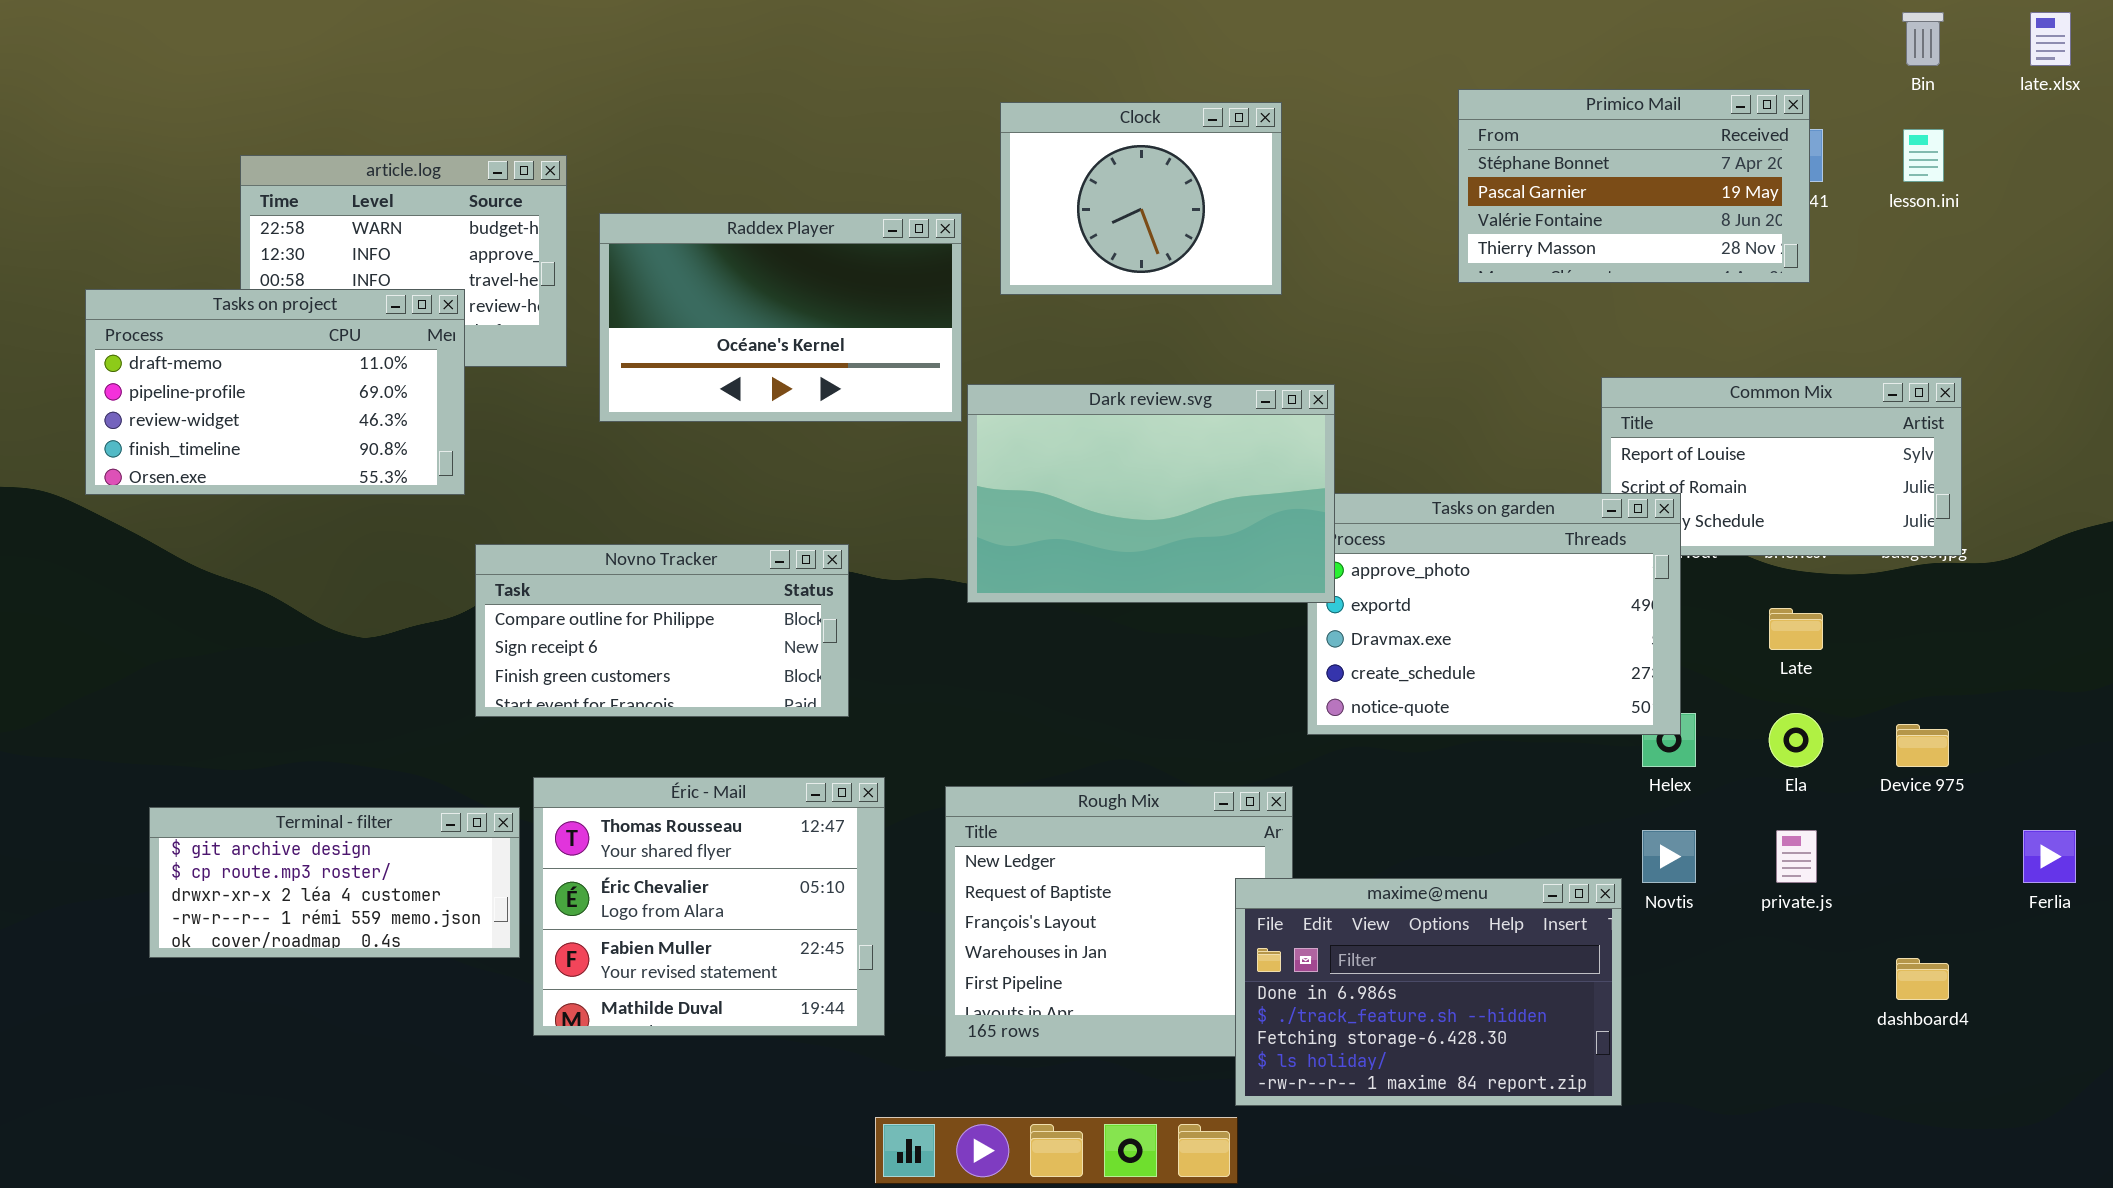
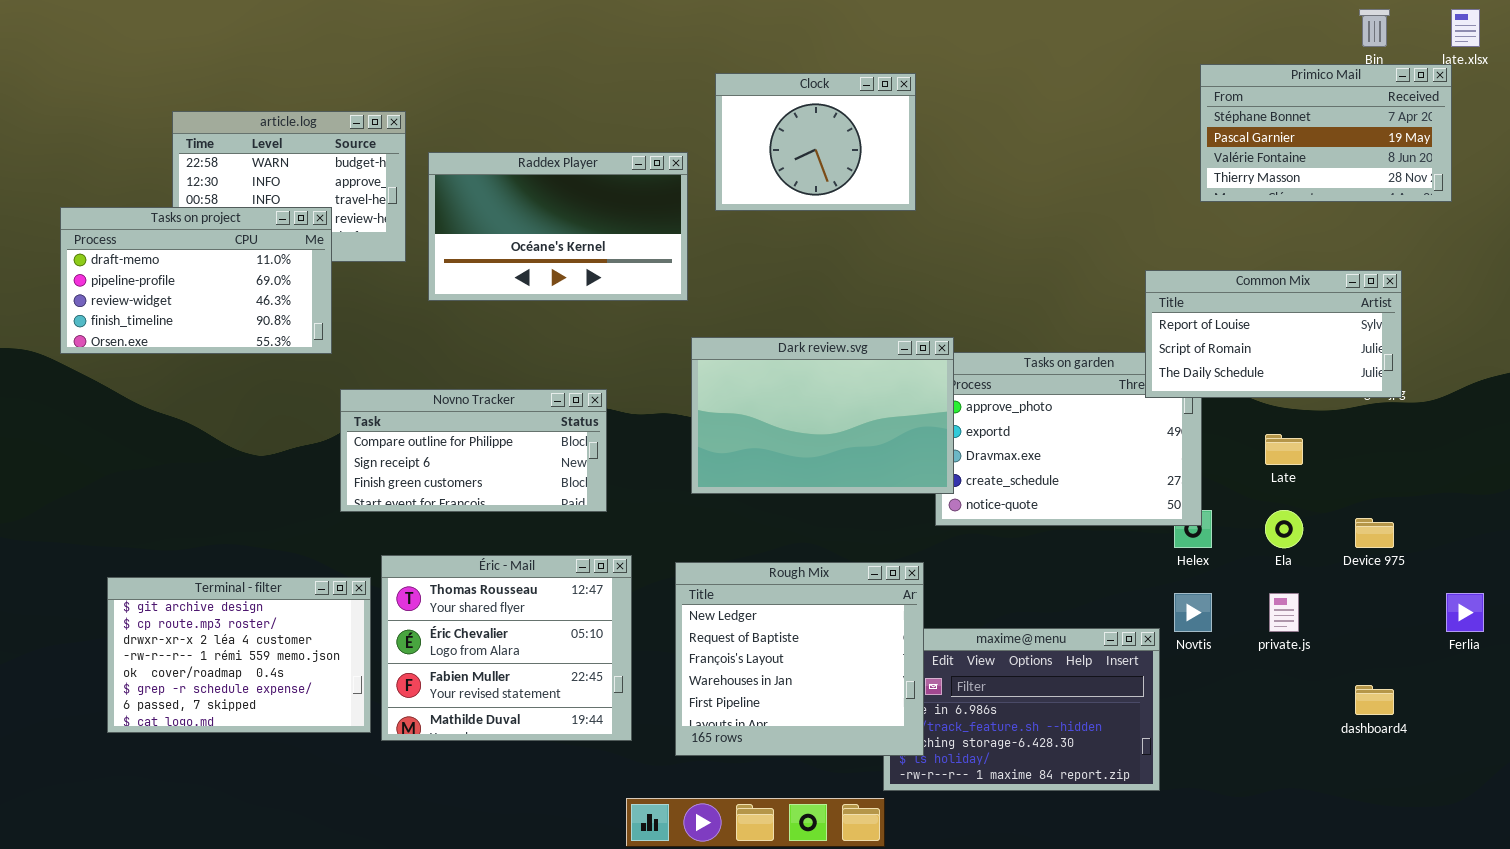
Primico Mail: [1458,89,1810,283] -> [1200,64,1452,202], moved
Common Mix: [1601,377,1962,556] -> [1145,270,1402,398], raised
Dark review.svg: [967,384,1335,603] -> [691,337,954,494], moved
Rough Mix: [945,786,1293,1057] -> [675,562,924,756], raised
Terminal - filter: [149,807,520,958] -> [107,577,371,733], resized

